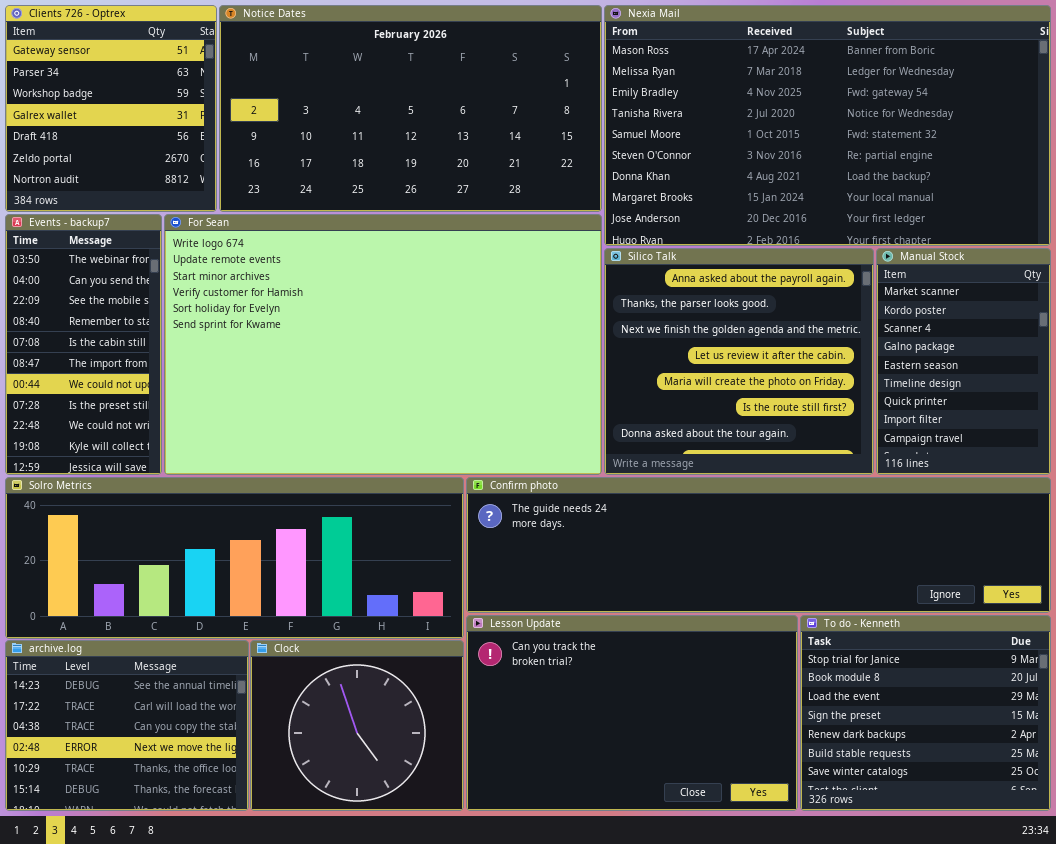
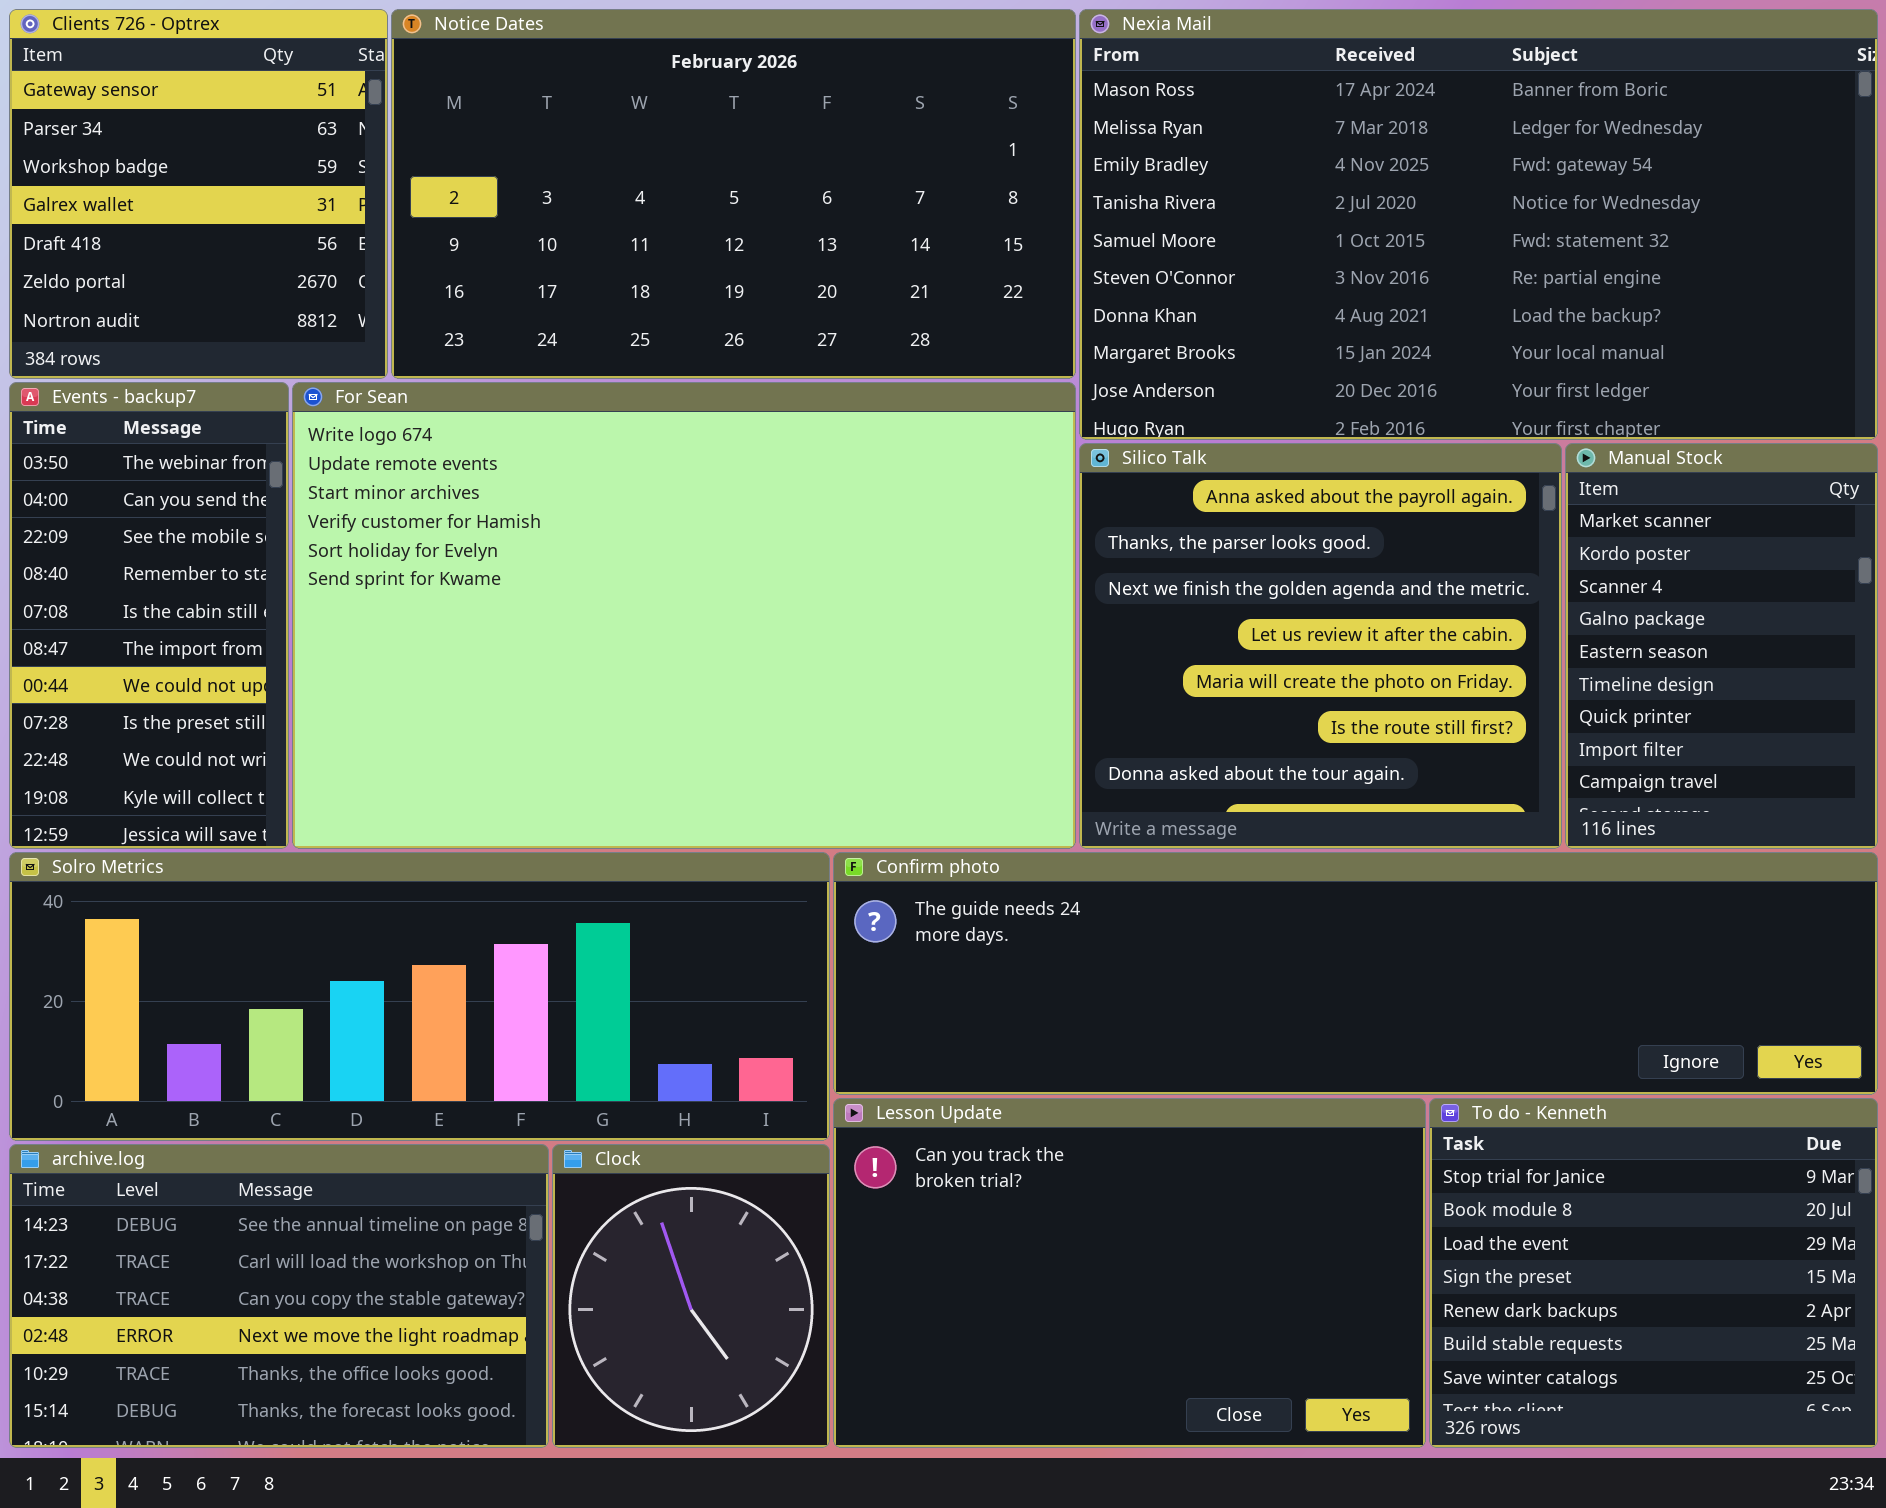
archive.log: [5,640,249,811] -> [9,1144,549,1448], resized
Clock: [250,640,464,811] -> [552,1144,830,1448], resized

